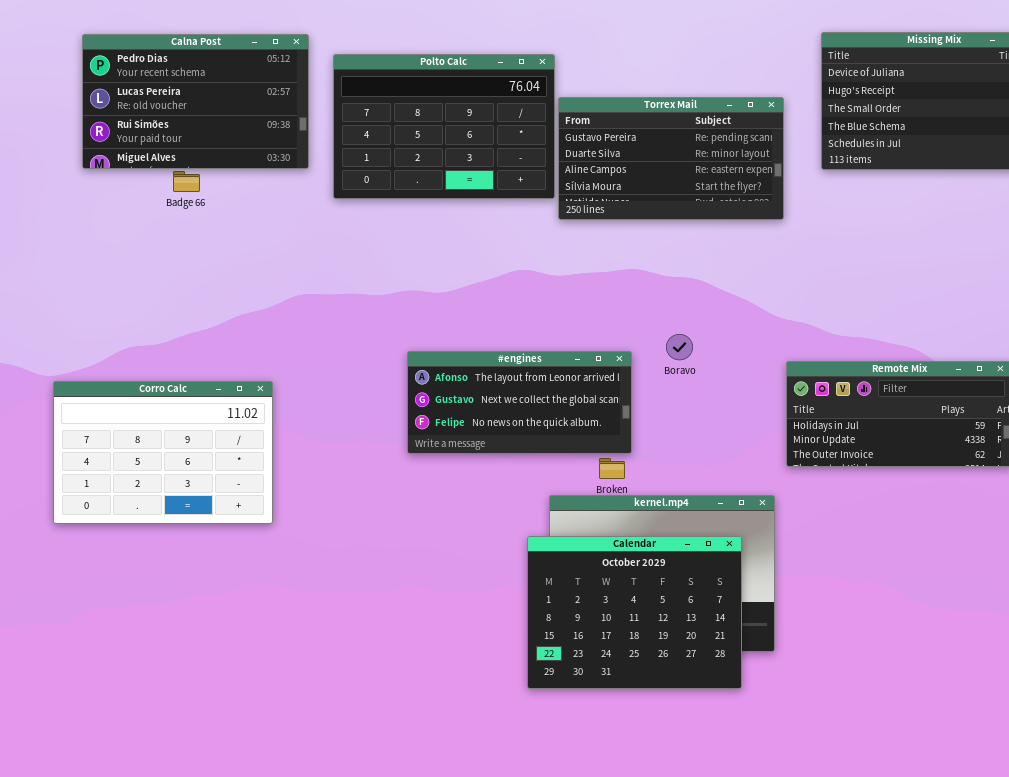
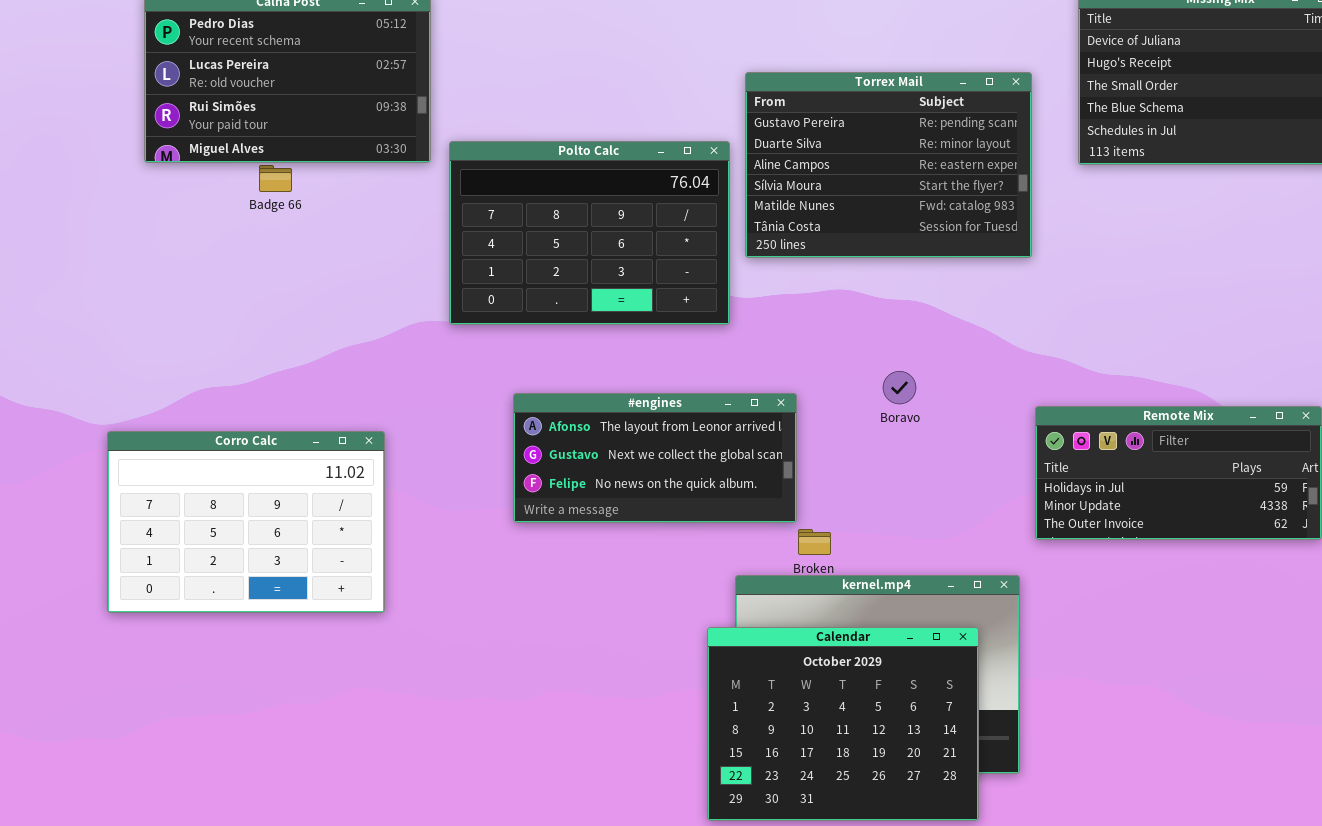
Polto Calc: [333,54,555,199] -> [449,141,730,325], moved
Torrex Mail: [558,97,784,220] -> [745,72,1032,258], resized
#engines: [407,351,632,454] -> [513,393,797,523], moved

